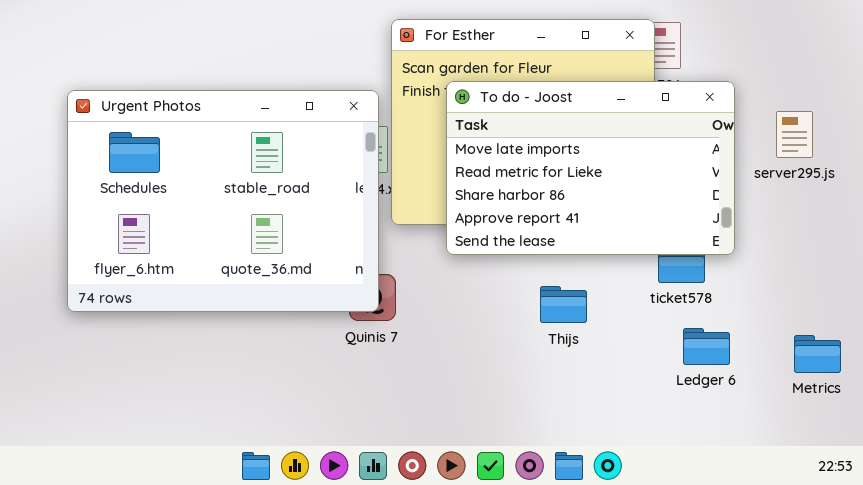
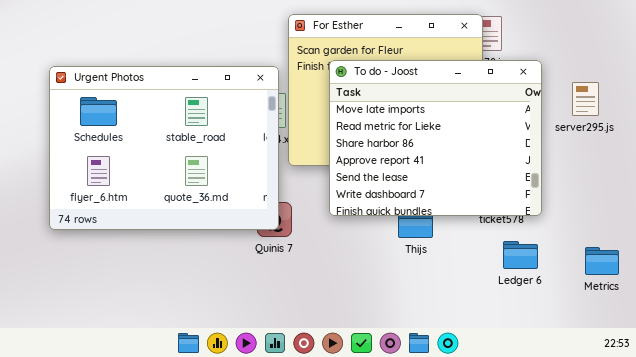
To do - Joost: [446,81,735,255] -> [329,60,542,216], resized

